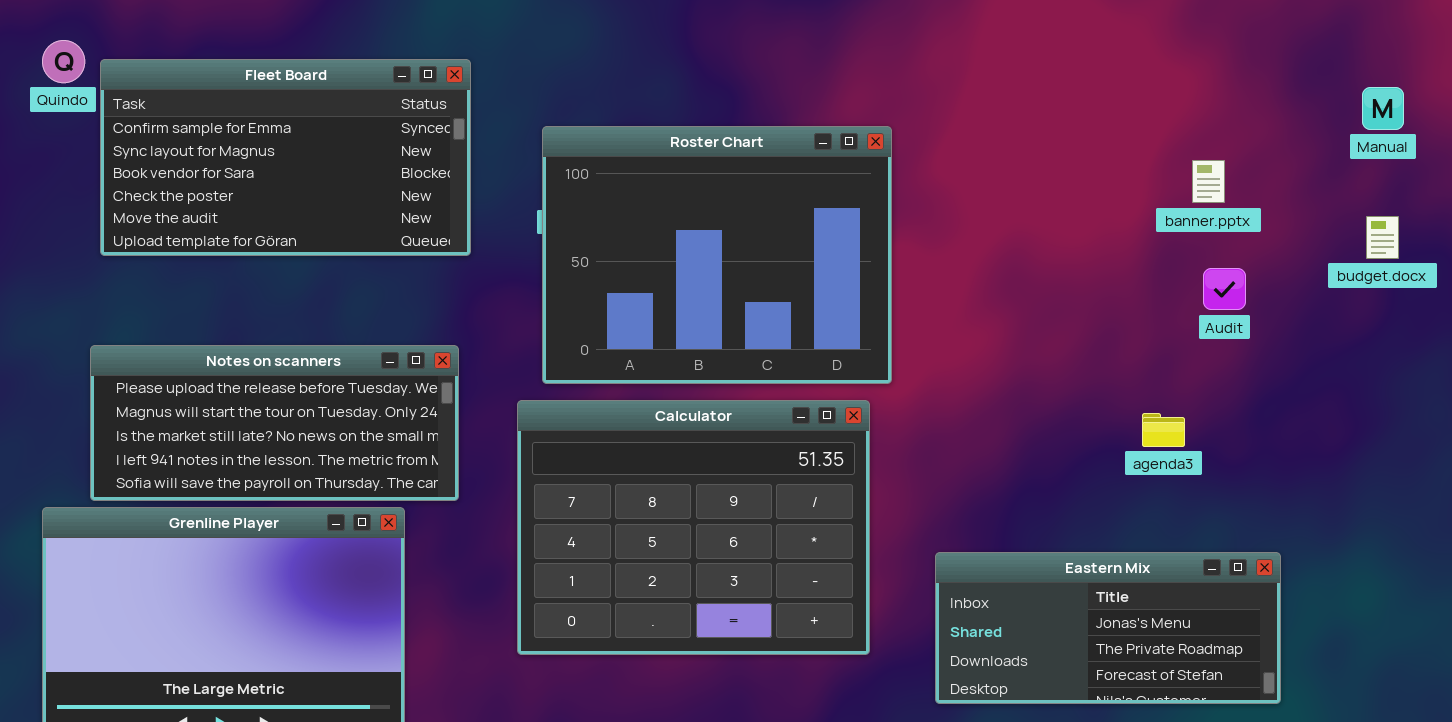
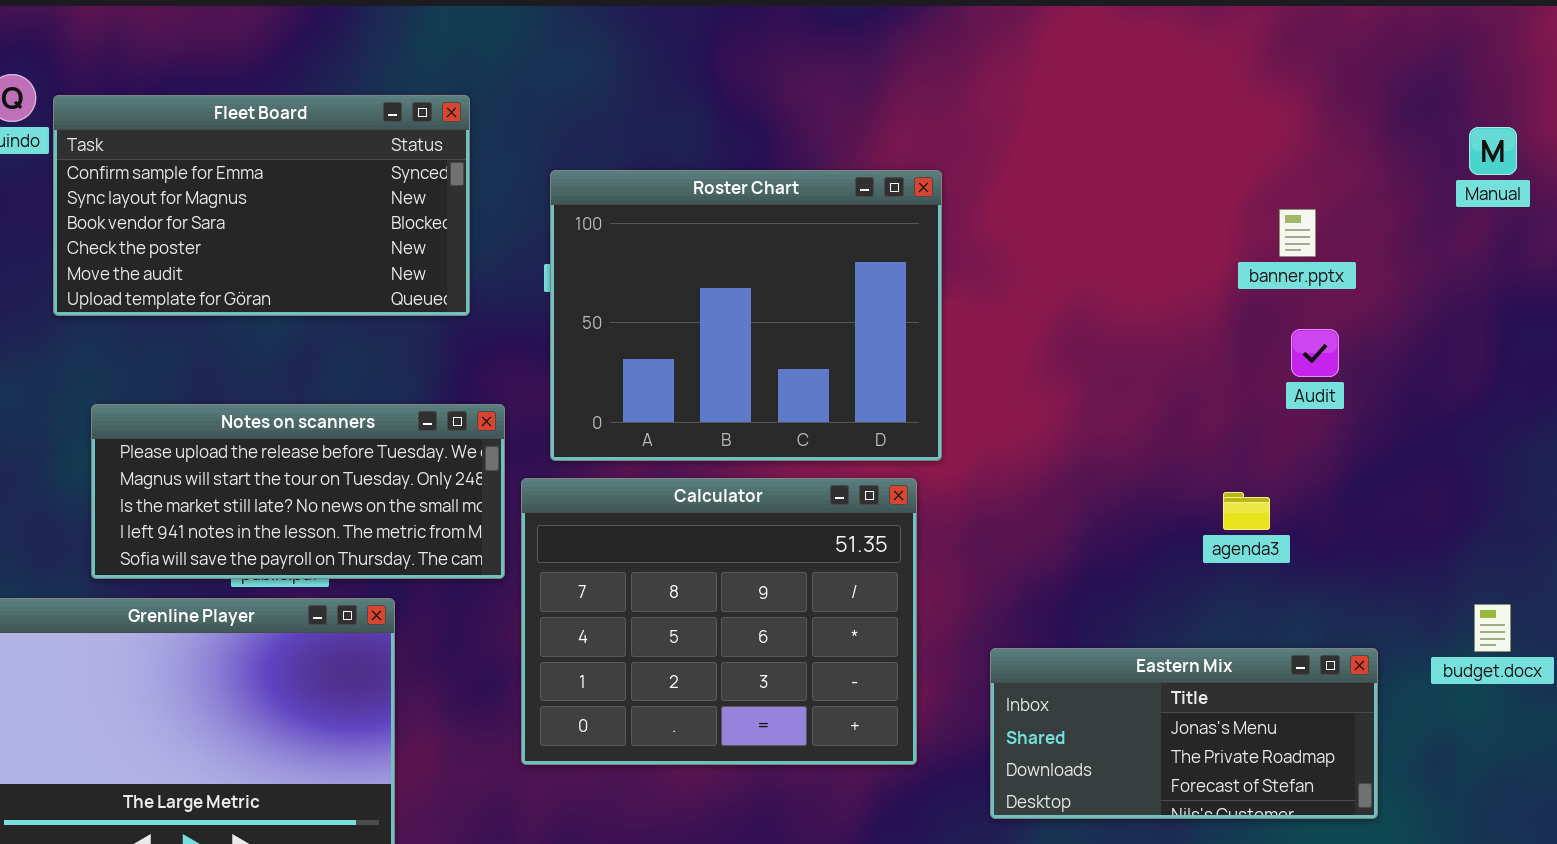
budget.docx: [1366,216,1399,259] -> [1474,604,1511,652], moved
Notes on scanners: [90,345,459,501] -> [91,404,505,579], moved

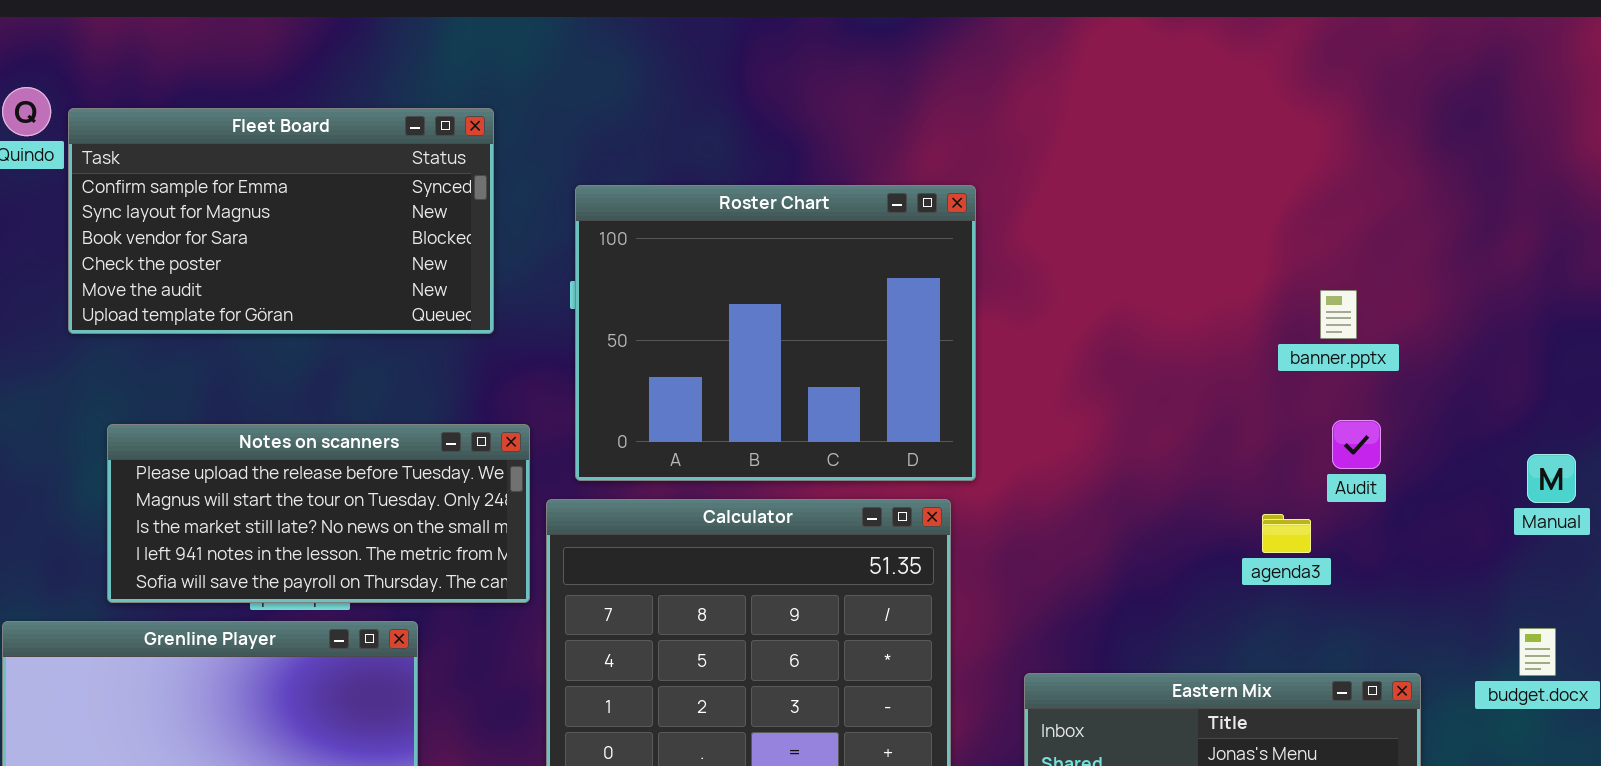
Manual: [1469,127,1517,175] -> [1527,454,1576,503], moved
banner.pptx: [1279,209,1316,257] -> [1320,290,1357,339], moved
Audit: [1291,329,1339,377] -> [1332,420,1381,469], moved

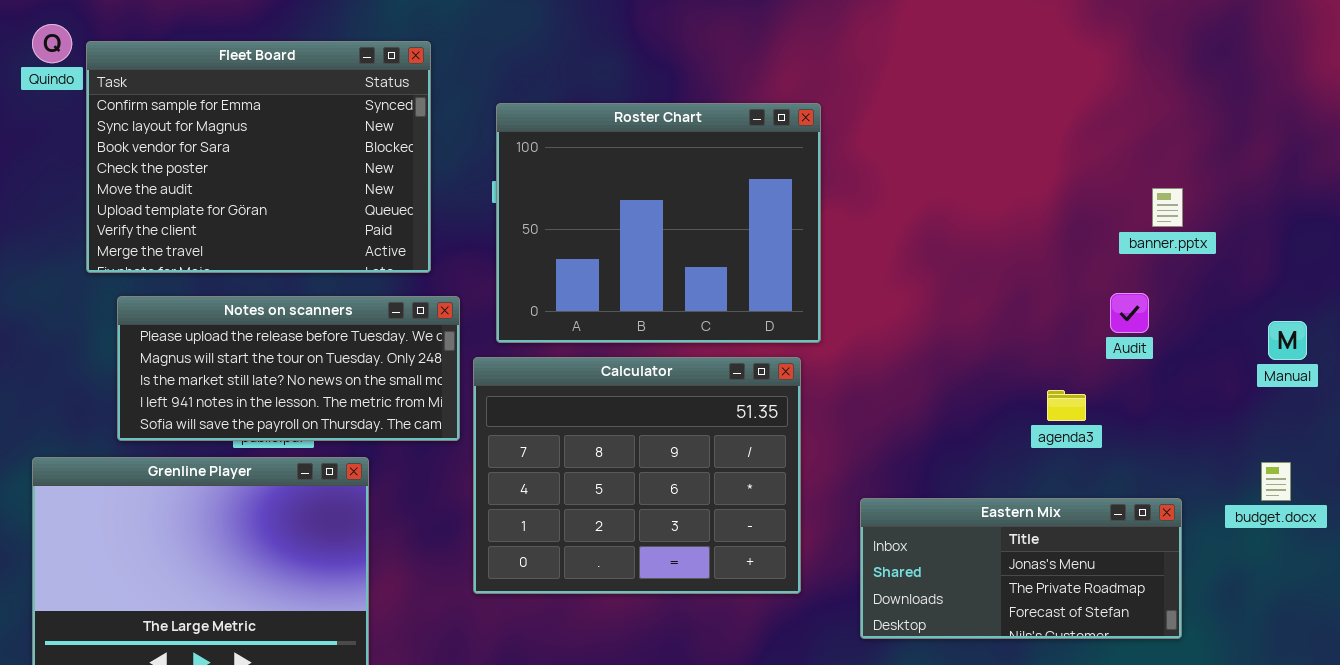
Fleet Board: [68,108,494,334] -> [86,41,431,273], resized
banner.pptx: [1320,290,1357,339] -> [1152,188,1183,227], moved
agenda3: [1262,514,1311,553] -> [1047,390,1086,421], moved

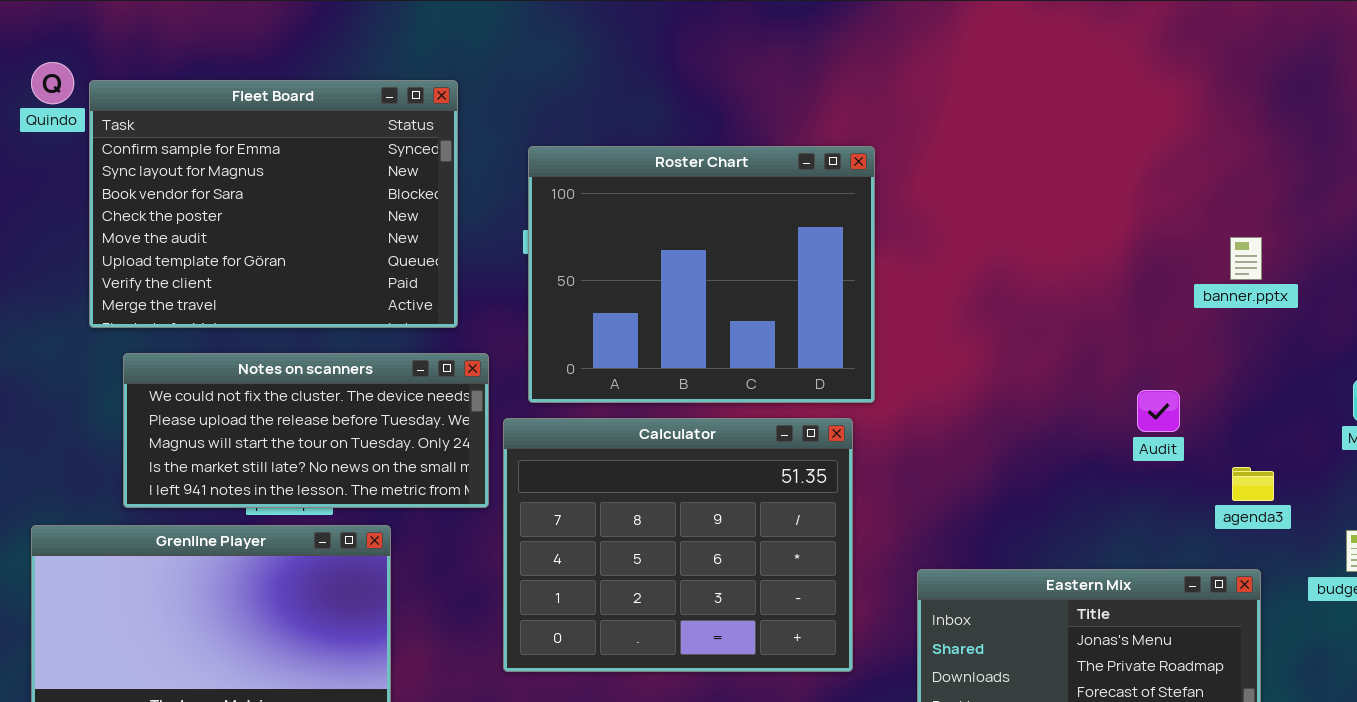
Audit: [1110,293,1149,333] -> [1137,390,1180,432], moved
Notes on scanners: [117,296,460,441] -> [123,353,489,508], scrolled up 1 row
agenda3: [1047,390,1086,421] -> [1232,467,1274,501], moved

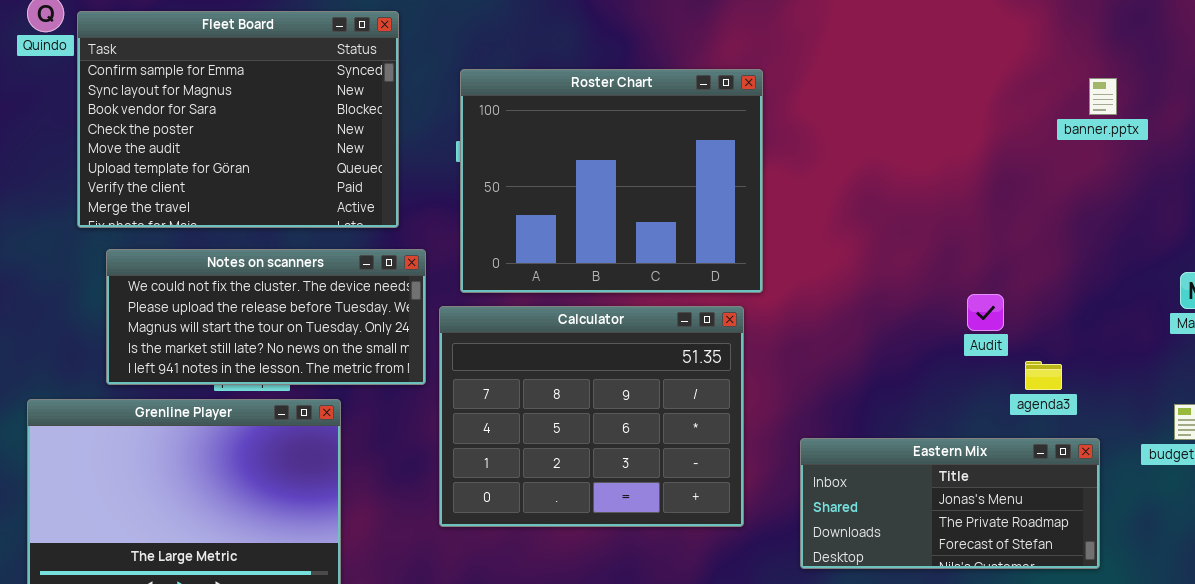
banner.pptx: [1230,237,1262,280] -> [1089,78,1117,115], moved
Audit: [1137,390,1180,432] -> [967,294,1004,331], moved
agenda3: [1232,467,1274,501] -> [1025,361,1062,390], moved

